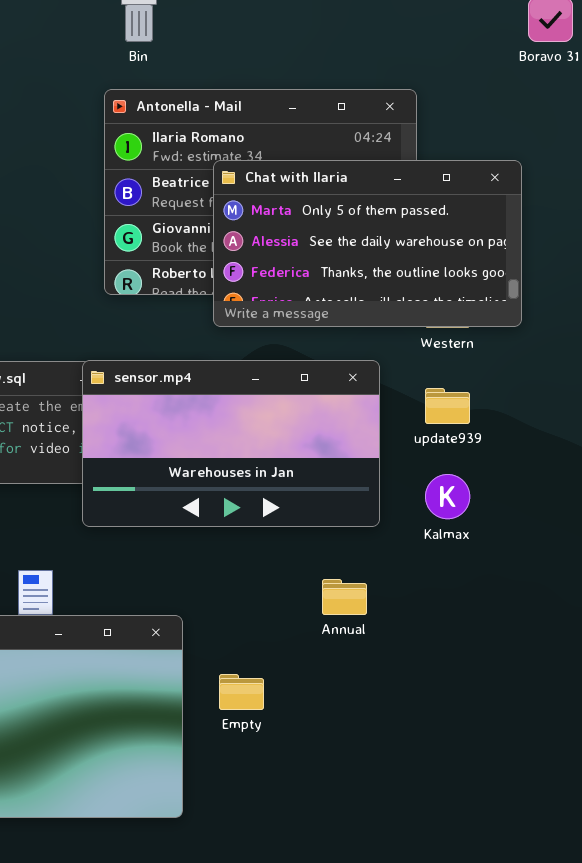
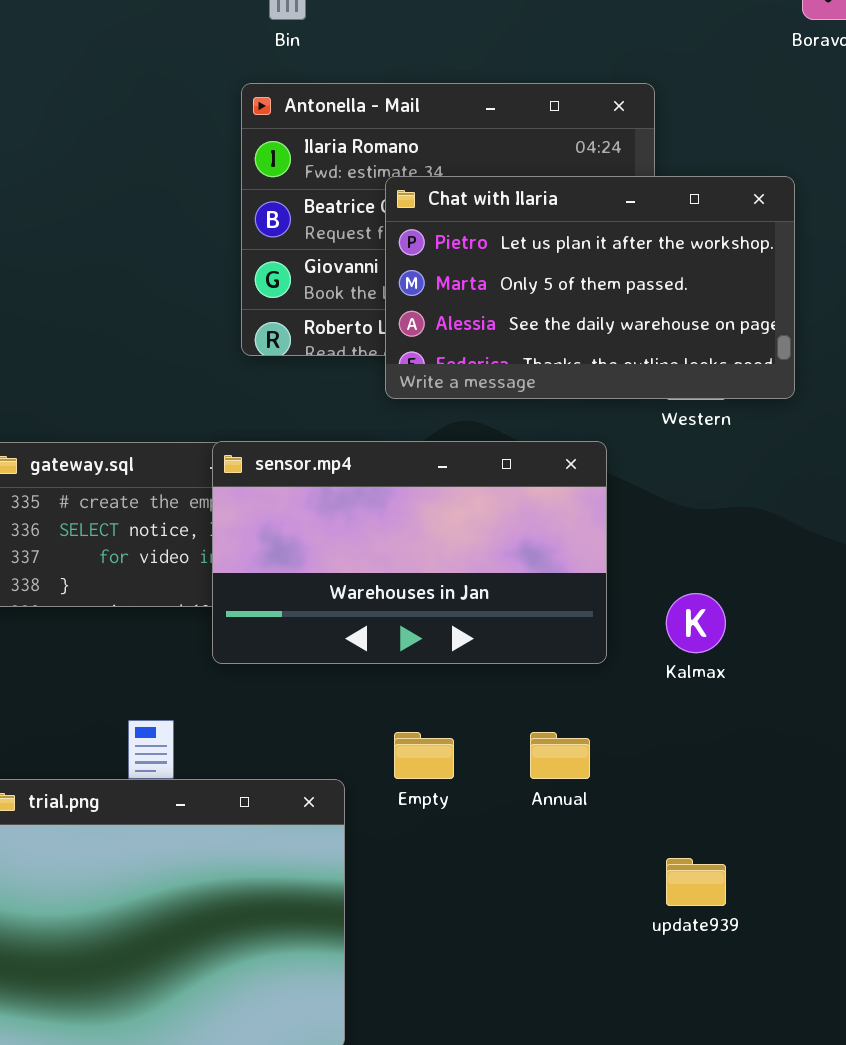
Chat with Ilaria: [213,160,522,327] -> [385,176,795,399], scrolled up 1 row
update939: [425,388,470,424] -> [666,858,726,906], moved
Empty: [219,674,264,710] -> [394,732,454,779], moved

